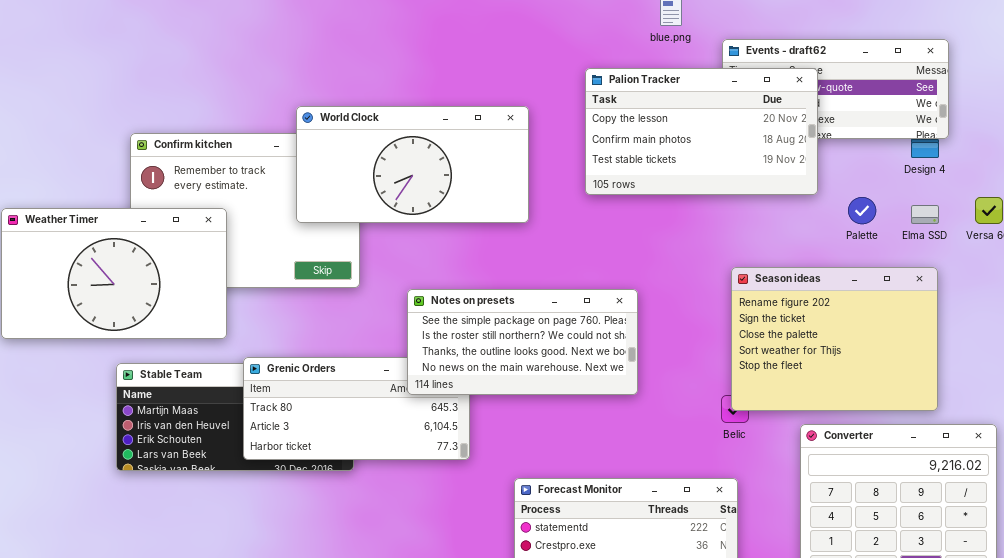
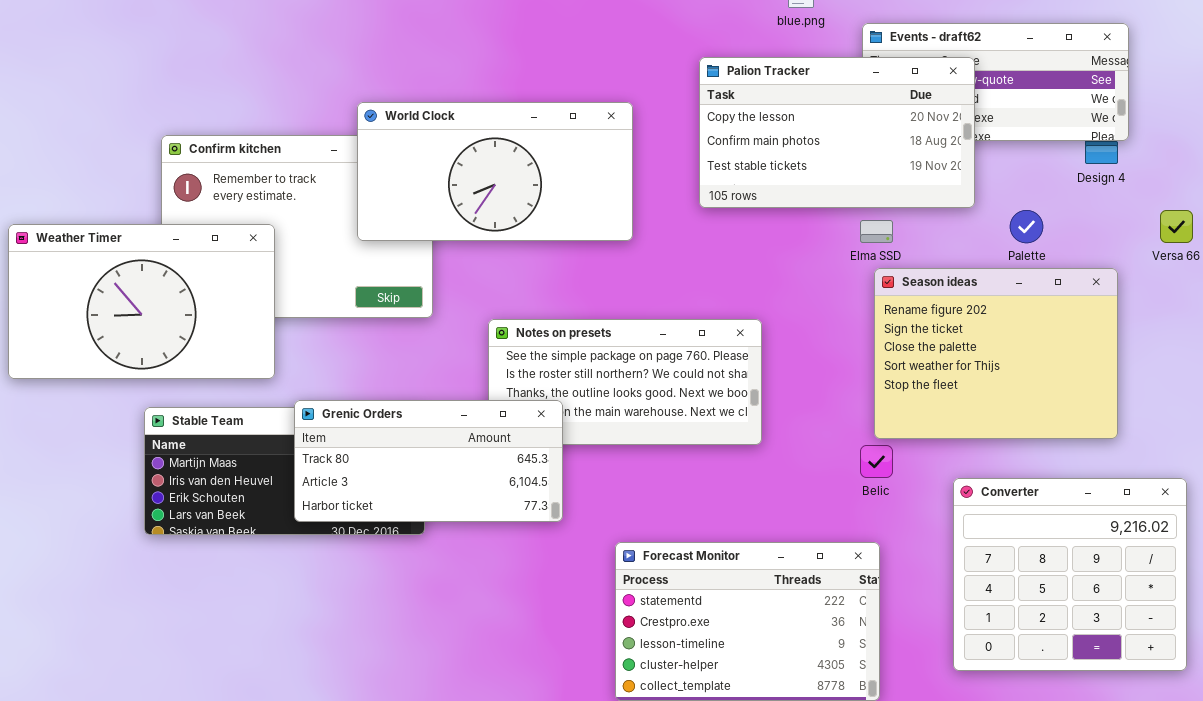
Elma SSD: [911,205,939,224] -> [860,220,893,243], moved
Season ideas: [731,267,938,411] -> [874,268,1118,439], moved
Grenic Orders: [243,357,470,460] -> [294,400,563,522], raised

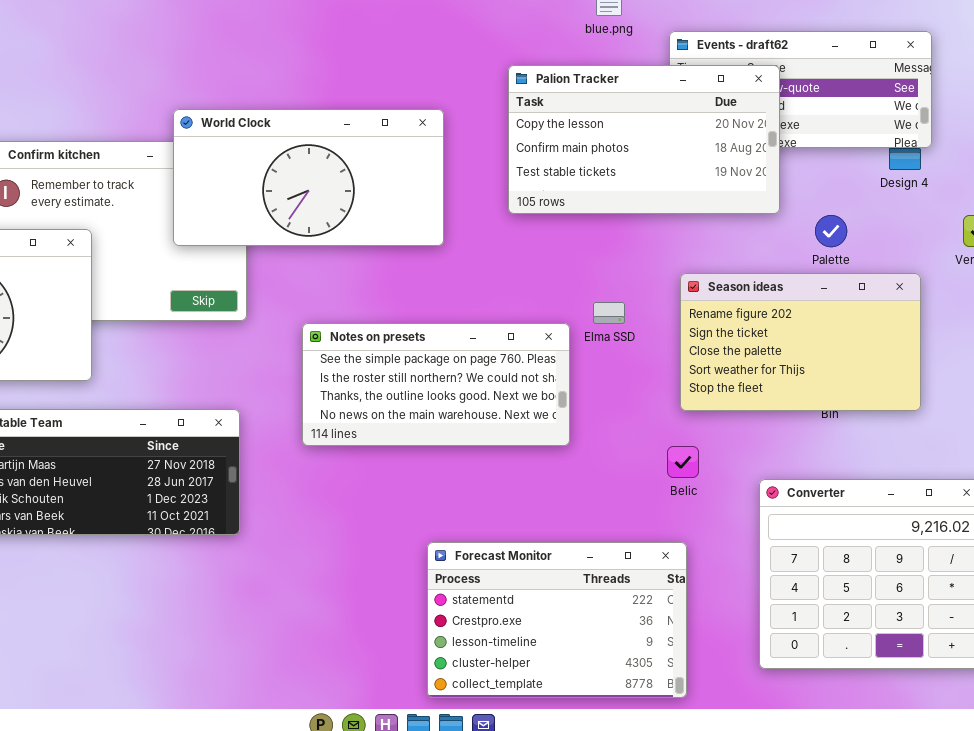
Elma SSD: [860,220,893,243] -> [593,302,625,324], moved
Season ideas: [874,268,1118,439] -> [680,273,921,411], resized
Grenic Orders: [294,400,563,522] -> none, closed

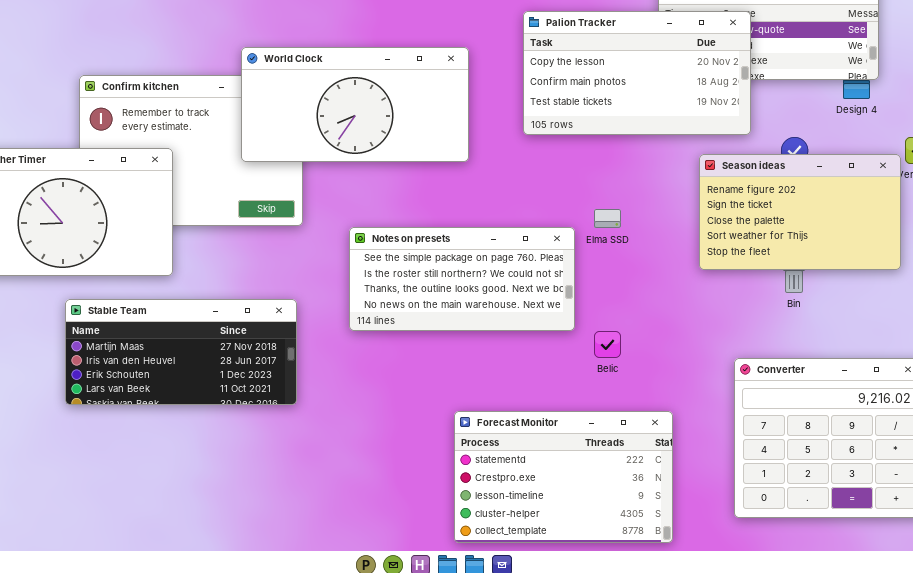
Season ideas: [680,273,921,411] -> [699,154,901,270], moved
Belic: [667,446,699,478] -> [594,331,621,358], moved

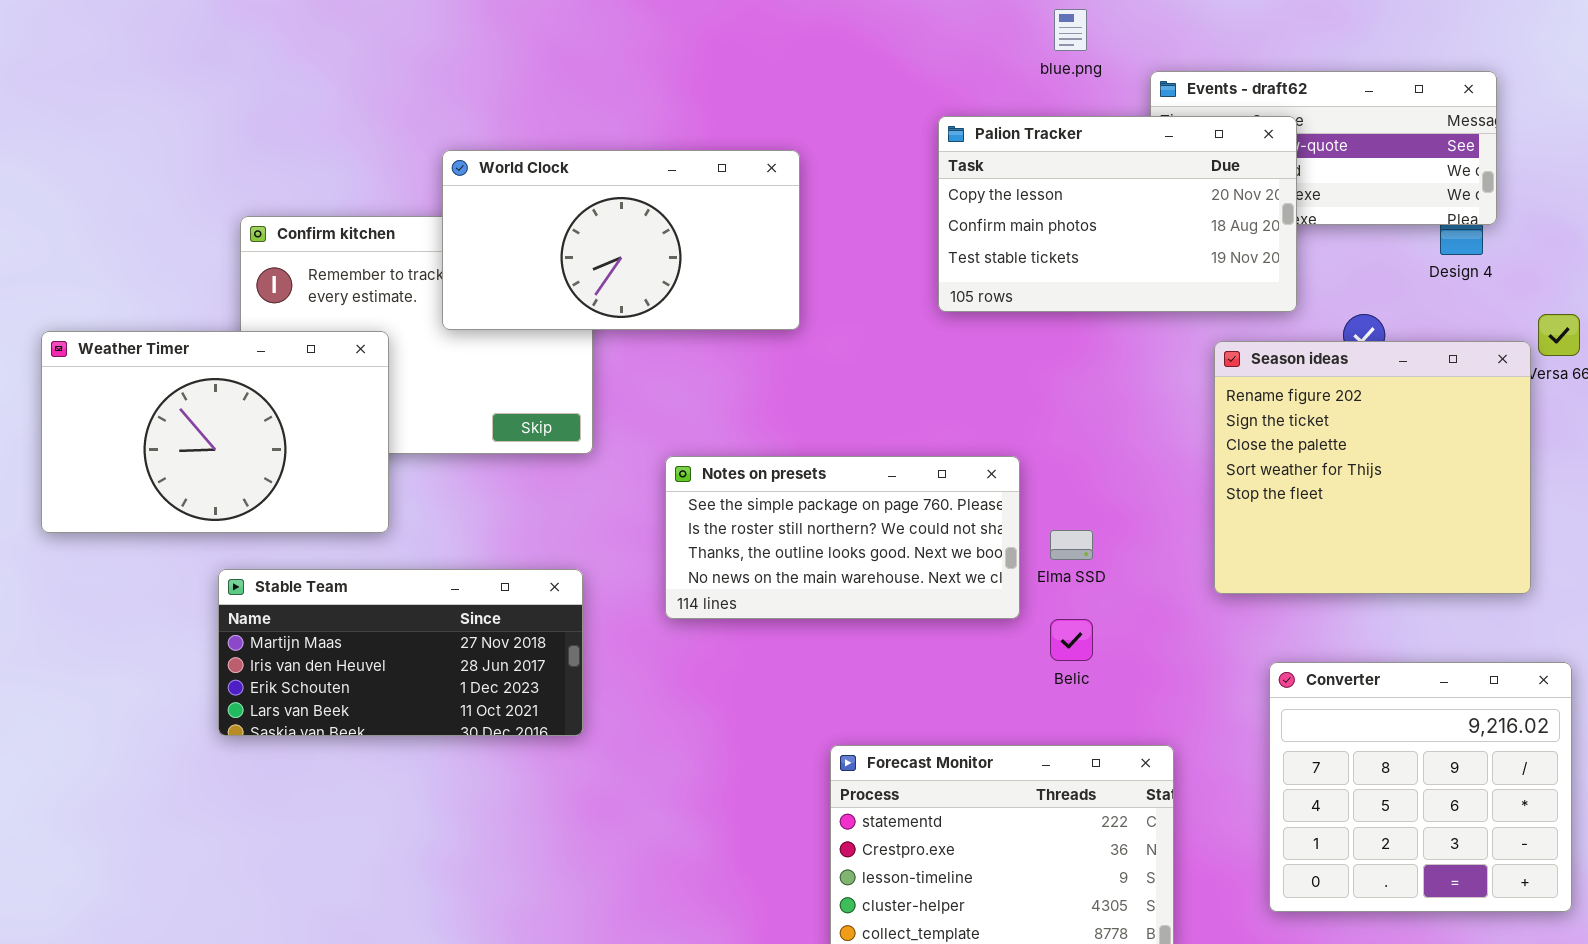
World Clock: [241,47,469,162] -> [442,150,800,330], moved
Season ideas: [699,154,901,270] -> [1214,341,1531,594], resized
Elma SSD: [594,209,621,228] -> [1050,530,1093,560], moved

